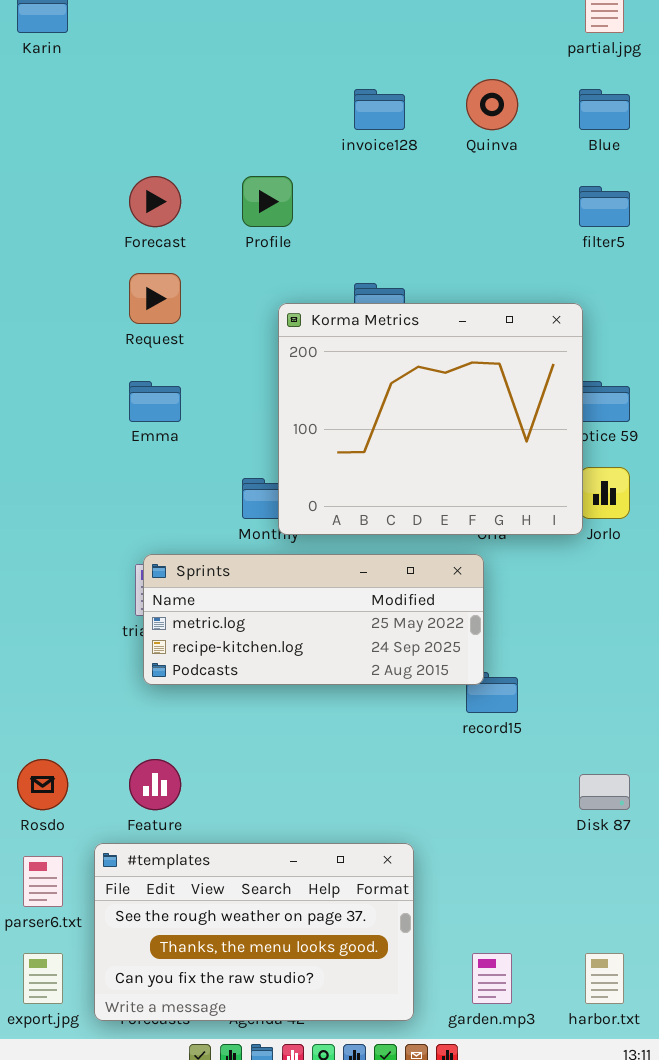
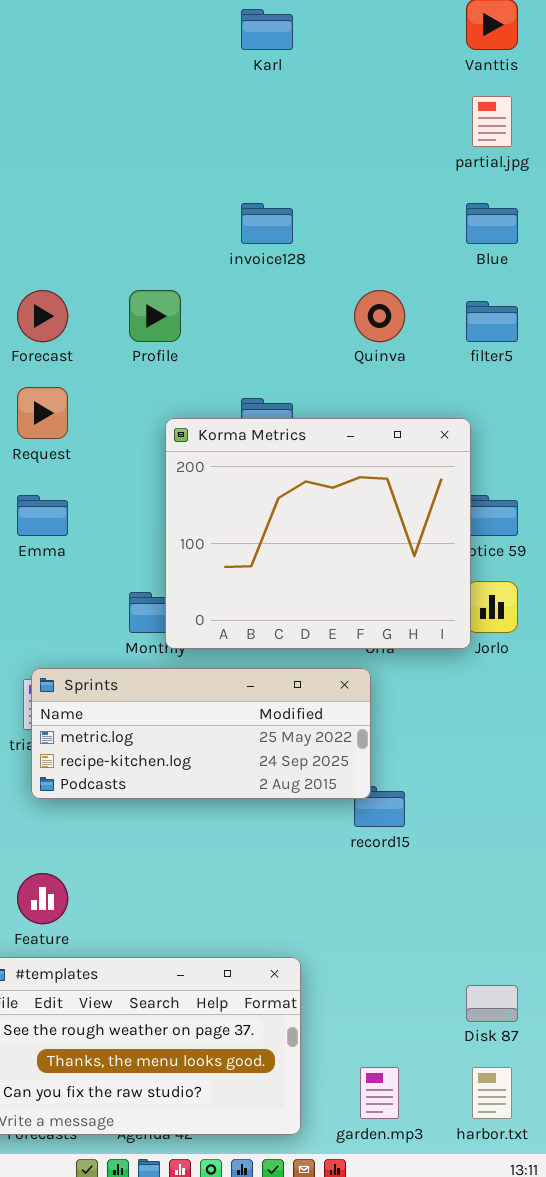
Quinva: [466,79,518,130] -> [354,290,405,342], moved
Disk 87: [579,774,630,810] -> [466,985,518,1022], moved

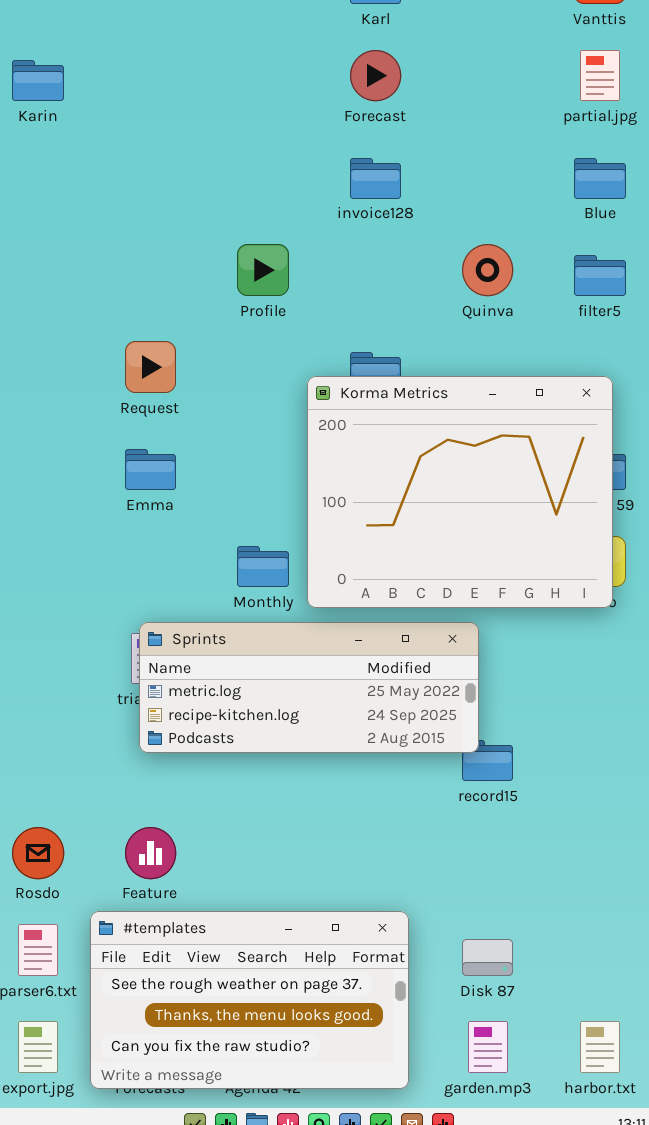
Forecast: [17,290,68,342] -> [350,50,401,101], moved
Korma Metrics: [165,418,471,649] -> [307,376,613,608], moved
Disk 87: [466,985,518,1022] -> [462,939,513,976], moved

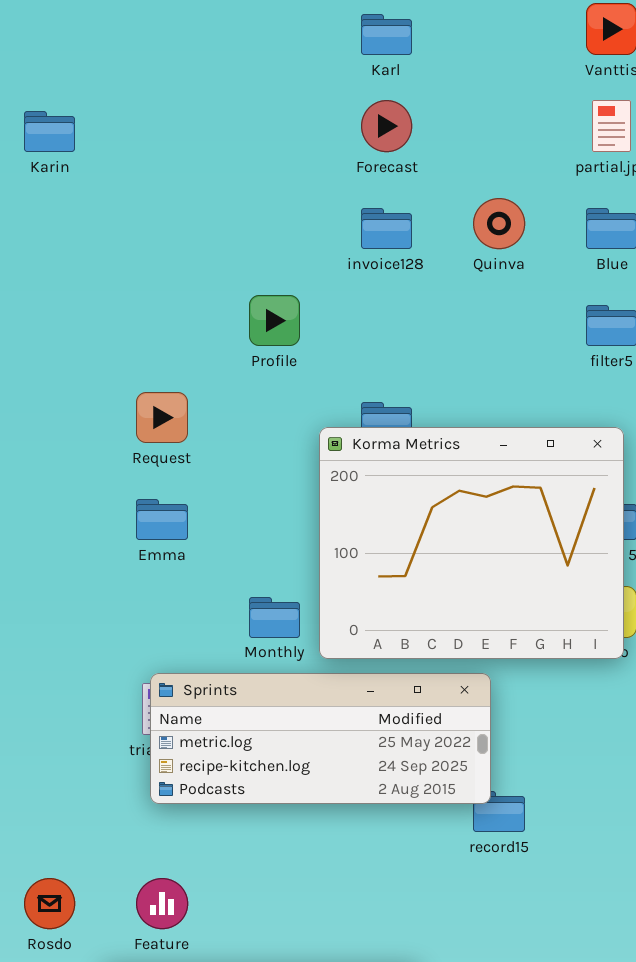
Quinva: [462,244,513,296] -> [473,198,525,249], moved

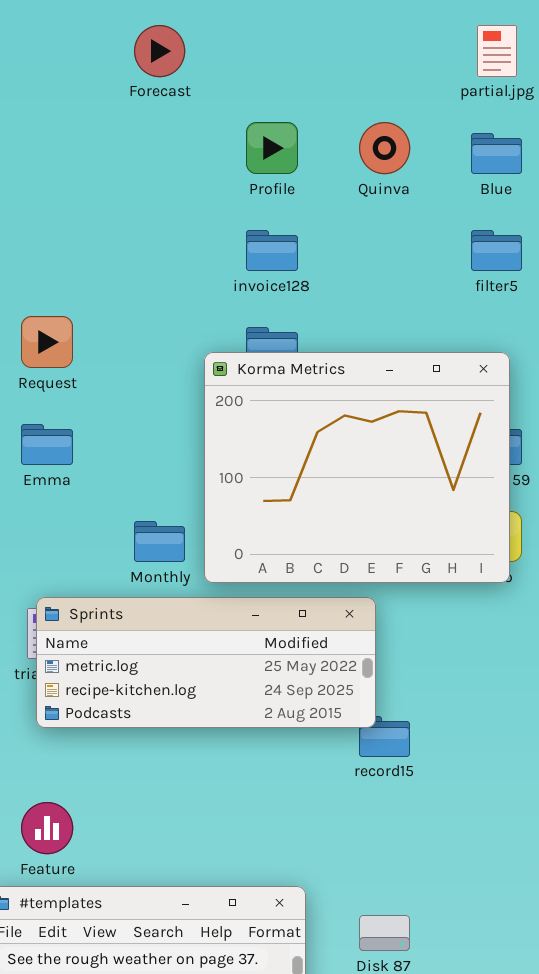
Forecast: [361,100,412,152] -> [134,25,185,77], moved
invoice128: [361,208,412,249] -> [246,230,298,271], moved
Profile: [249,295,300,346] -> [246,122,298,174], moved

